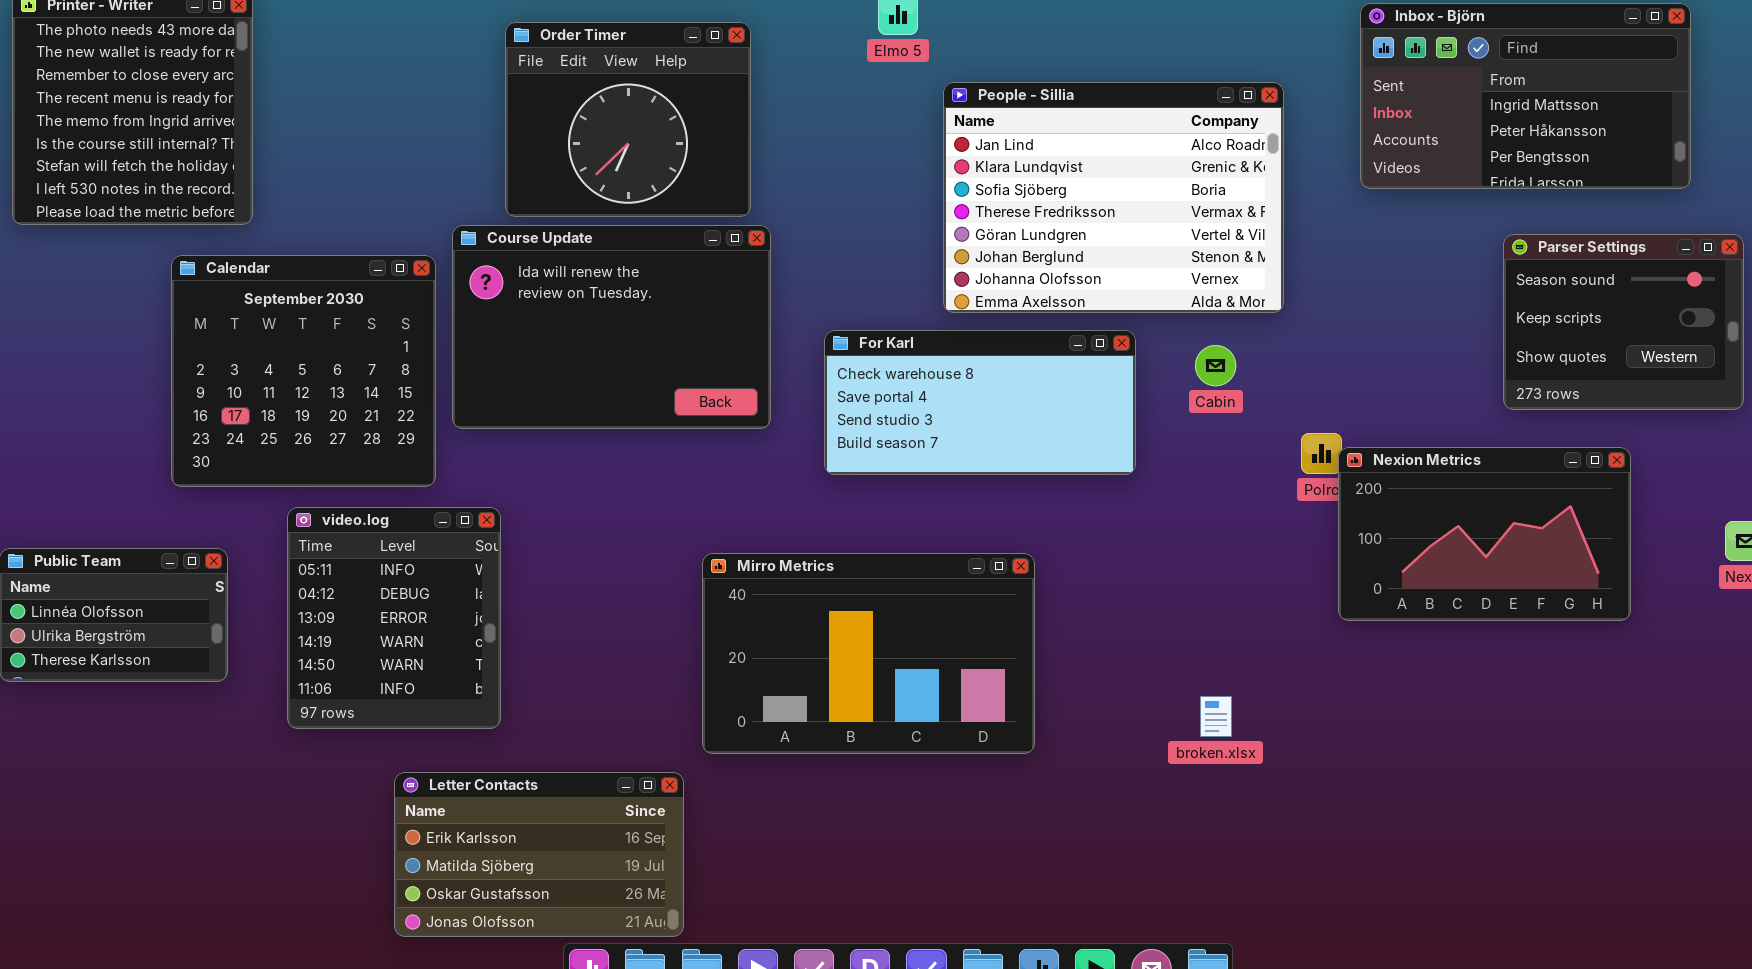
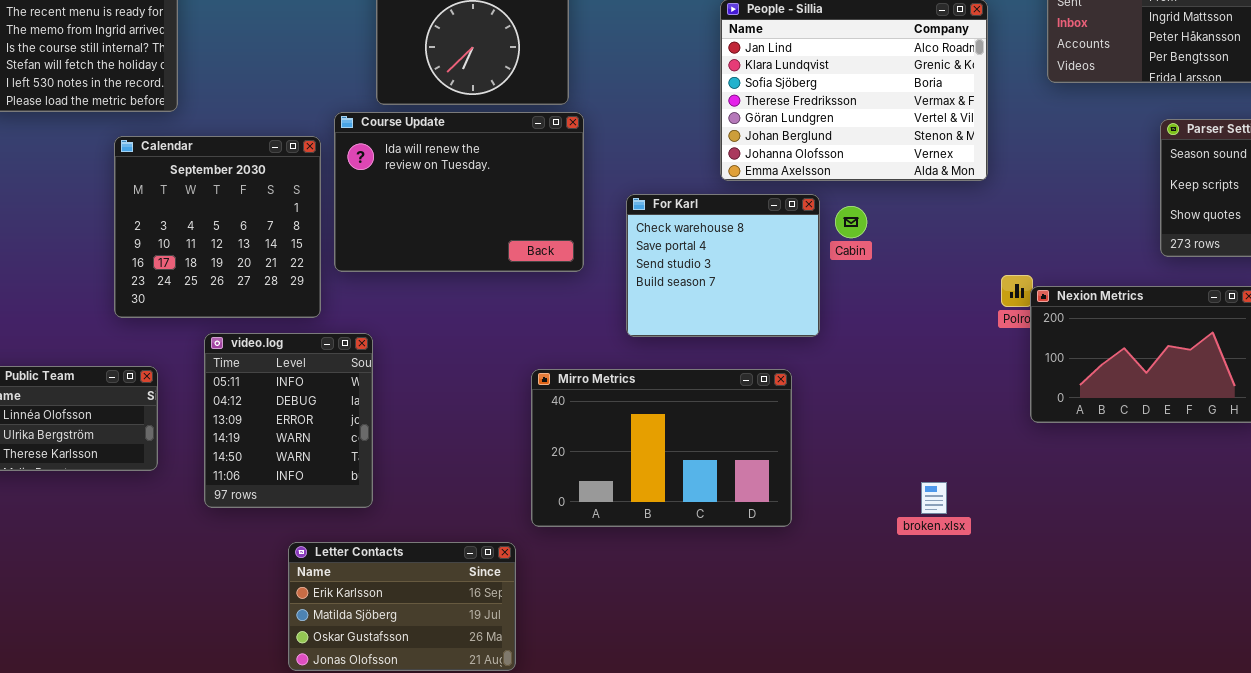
For Karl: [824,330,1136,475] -> [626,194,820,337], resized
Cabin: [1195,345,1236,386] -> [835,206,867,238], moved

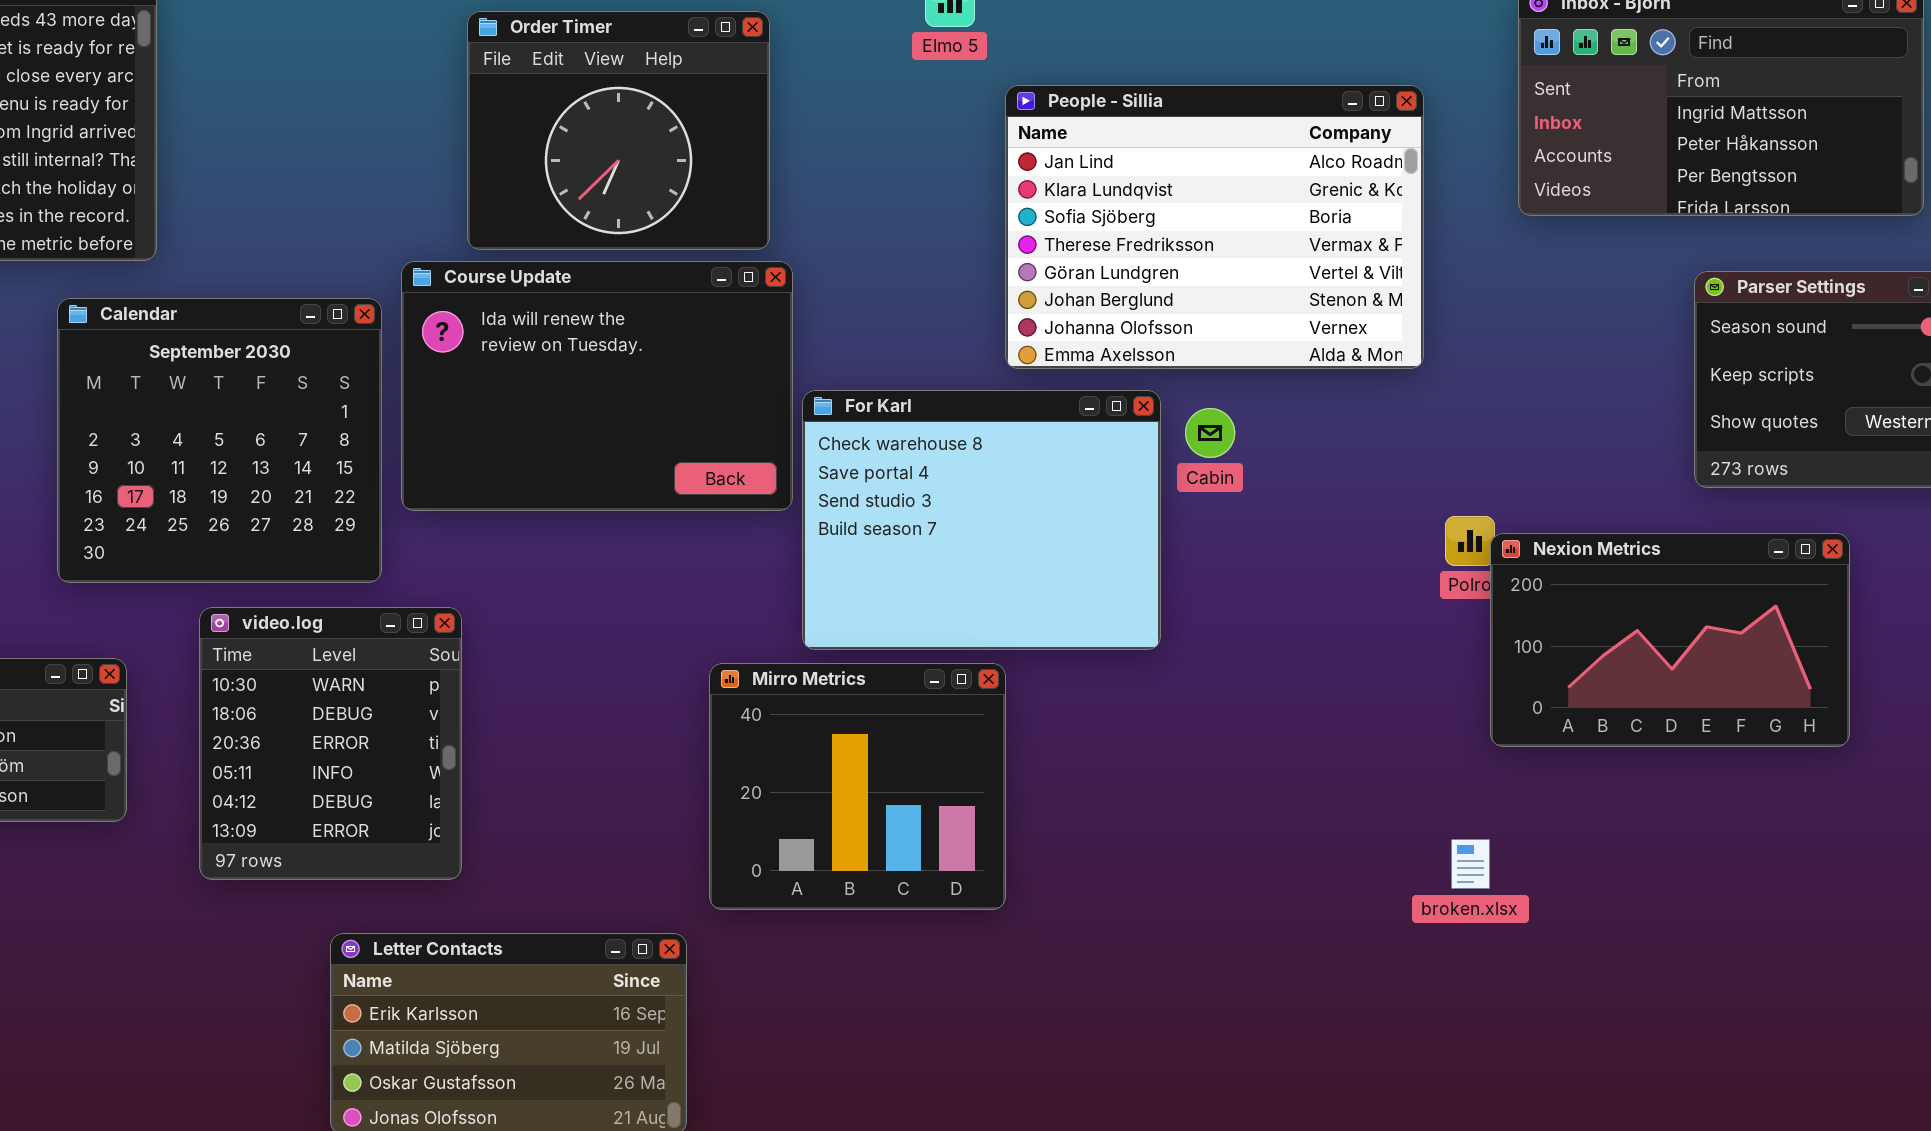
For Karl: [626,194,820,337] -> [802,390,1161,650], resized
video.log: [204,333,373,508] -> [199,607,462,880], scrolled up 3 rows
Mirro Metrics: [531,369,792,527] -> [709,663,1006,910], resized
broken.xlsx: [921,482,947,514] -> [1451,839,1490,889], moved

